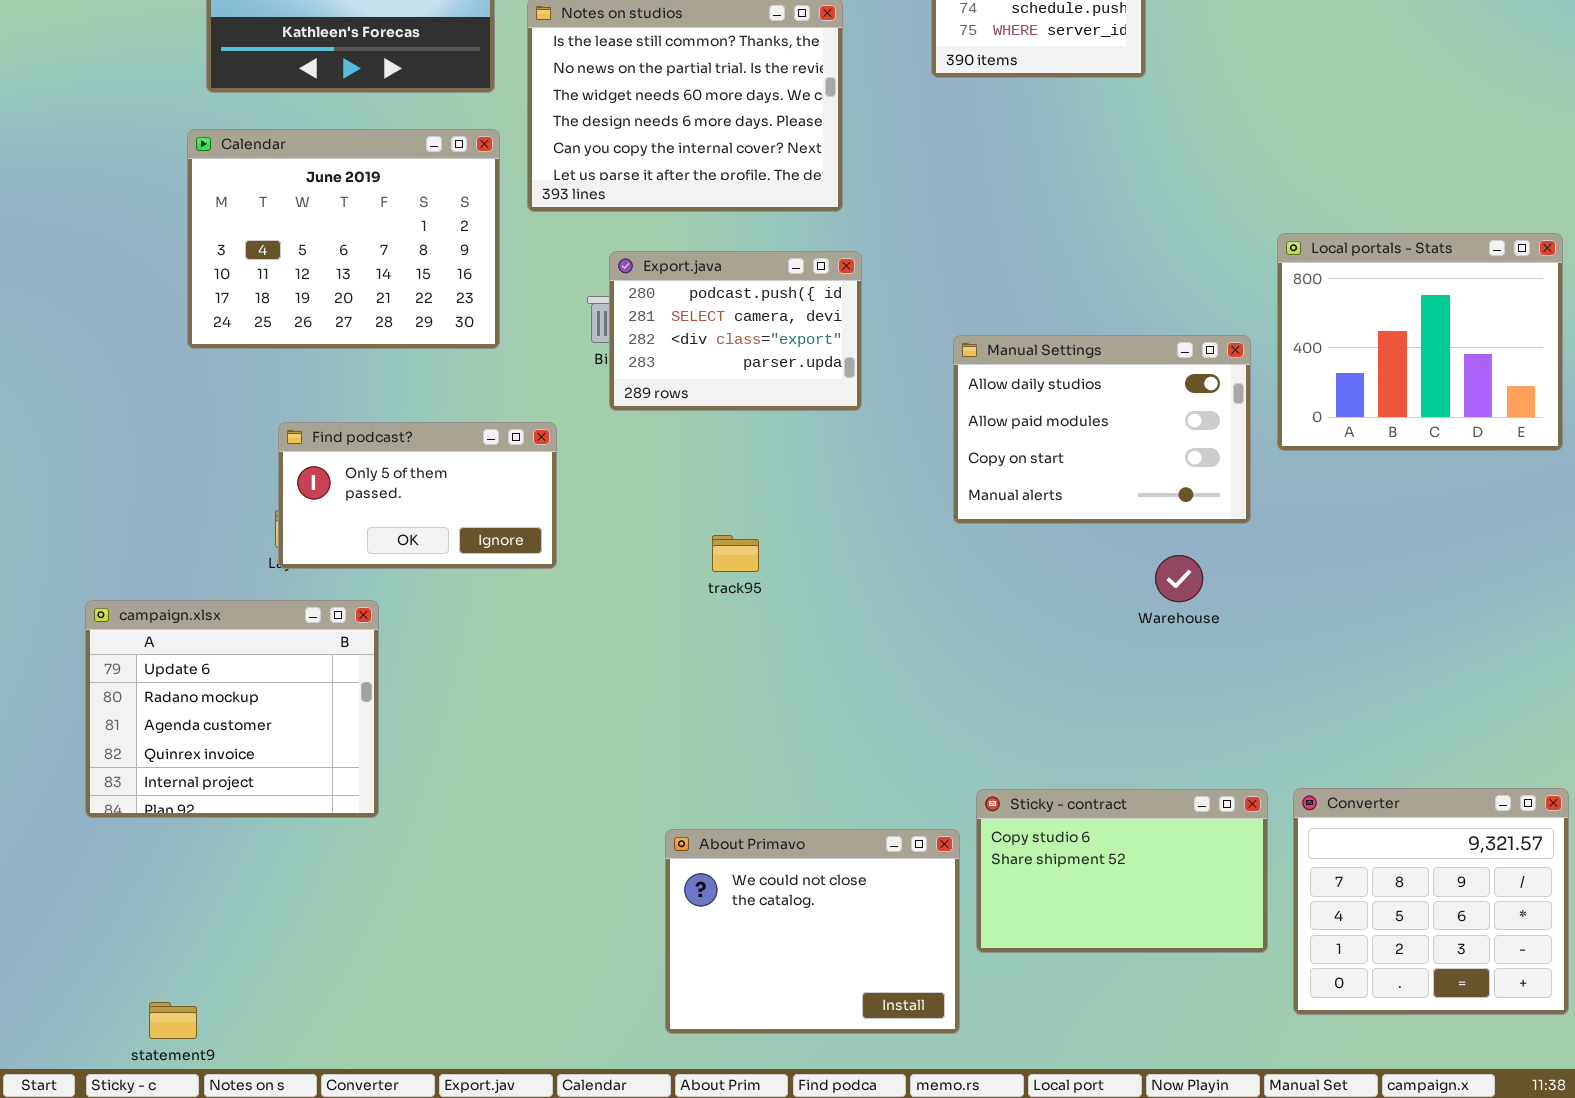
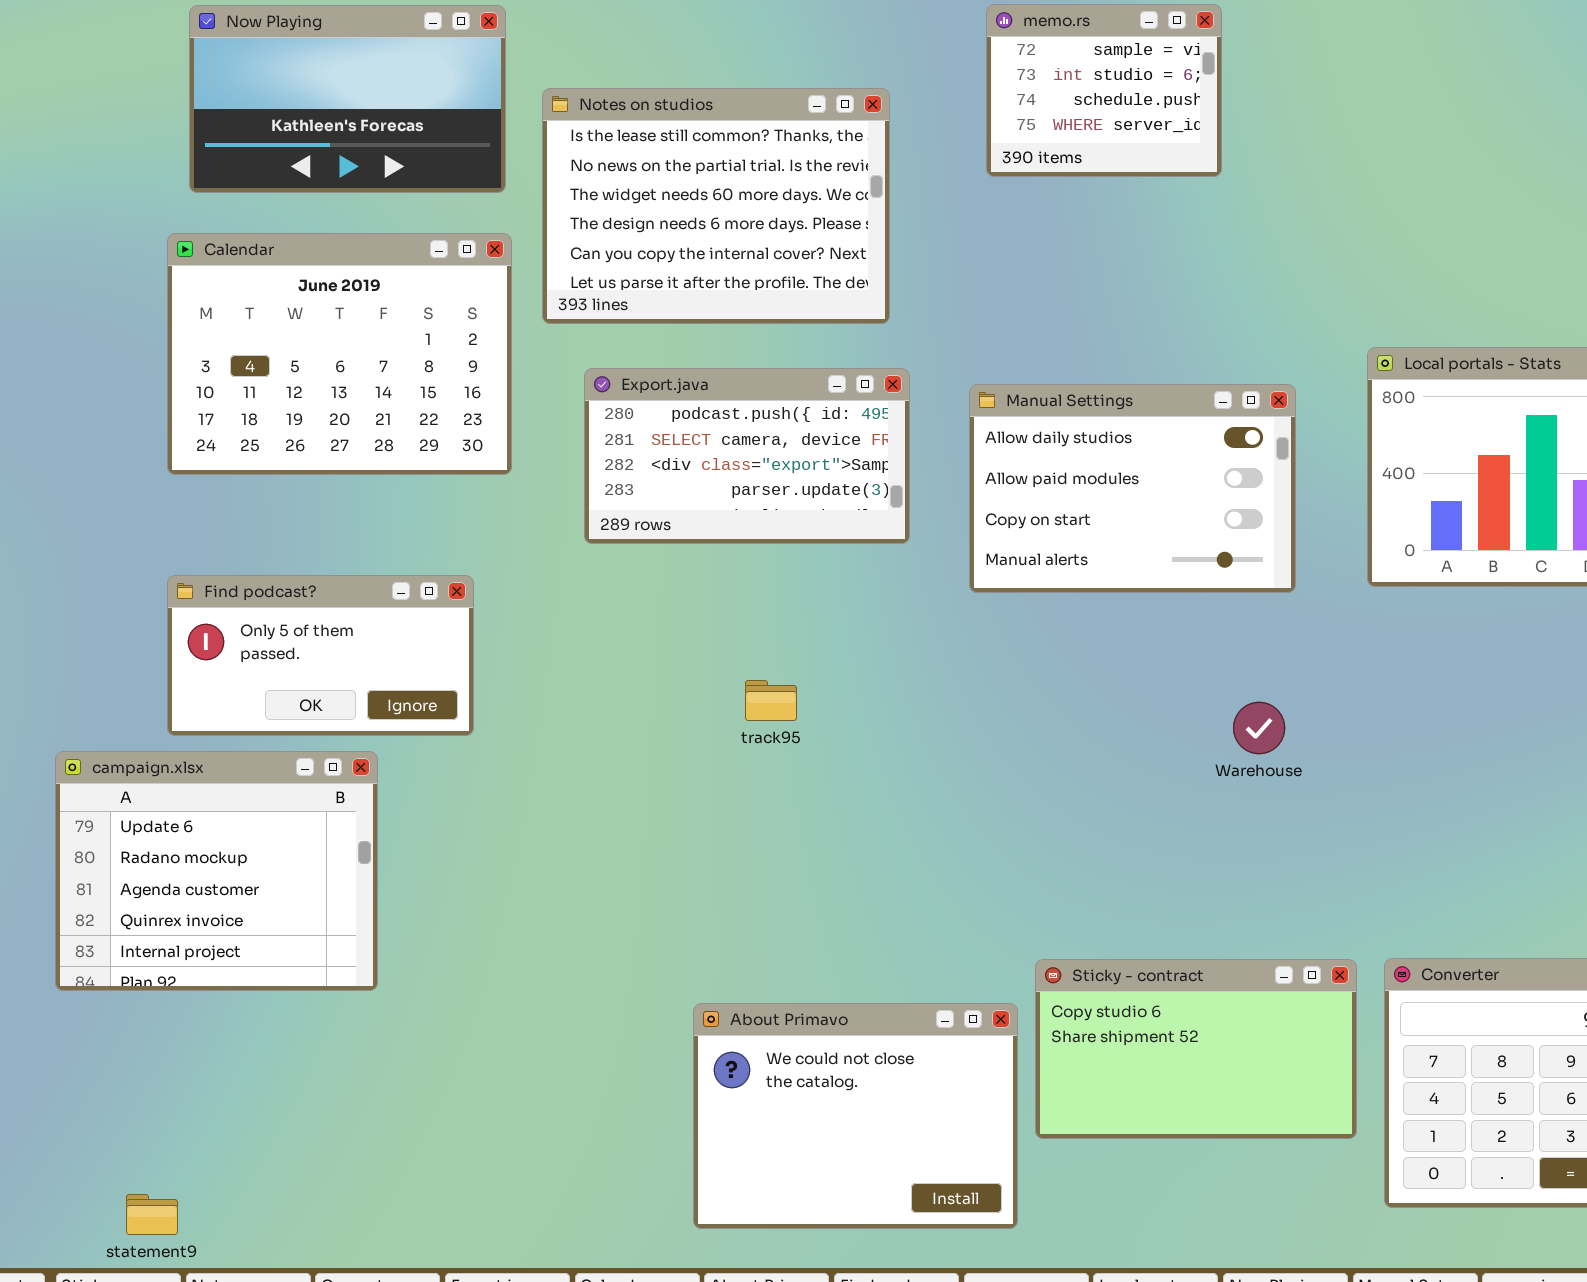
Export.java: [609,251,862,411] -> [584,368,910,544], resized
Manual Settings: [953,335,1251,524] -> [969,384,1296,593], moved
Find podcast?: [278,422,557,569] -> [167,575,474,736], moved

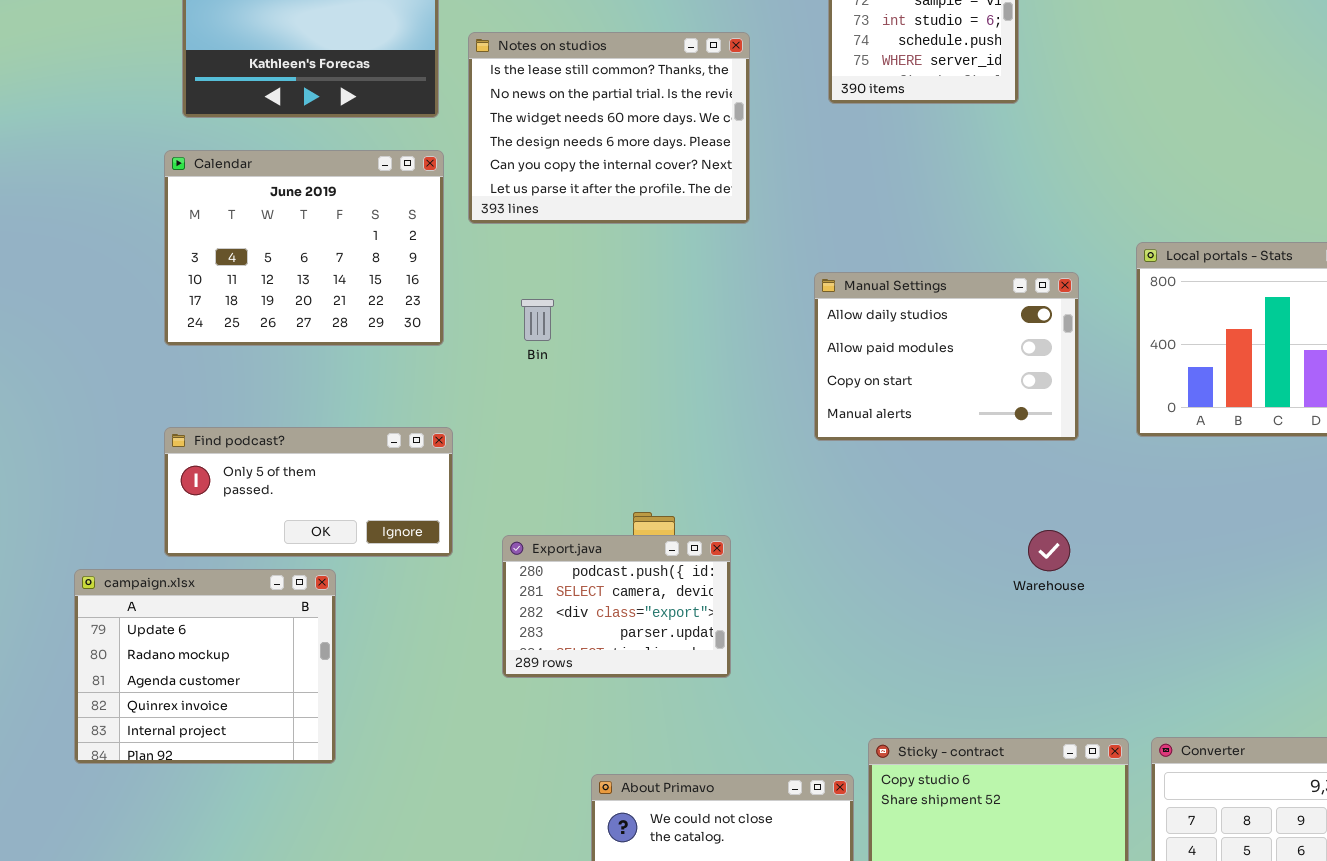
Export.java: [584,368,910,544] -> [502,535,731,678], moved, resized
Find podcast?: [167,575,474,736] -> [164,427,453,557], resized

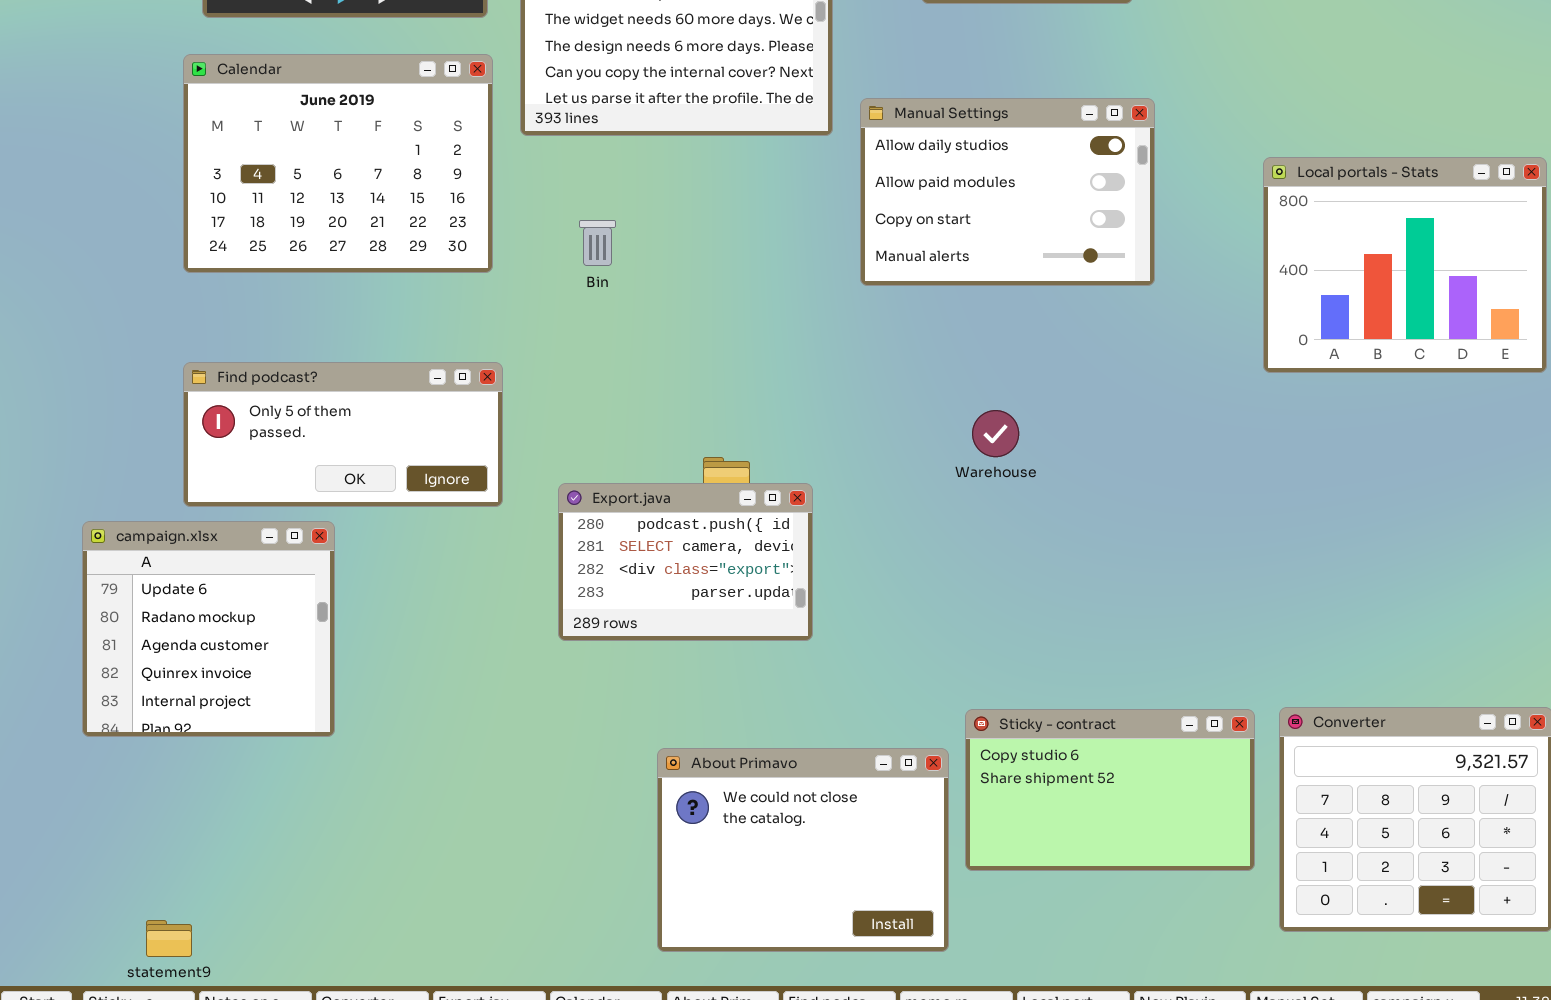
Manual Settings: [814,272,1079,441] -> [860,98,1155,286], moved
Warehouse: [1028,530,1070,571] -> [972,410,1019,457], moved
campaign.xlsx: [74,569,336,764] -> [82,521,335,737], resized

